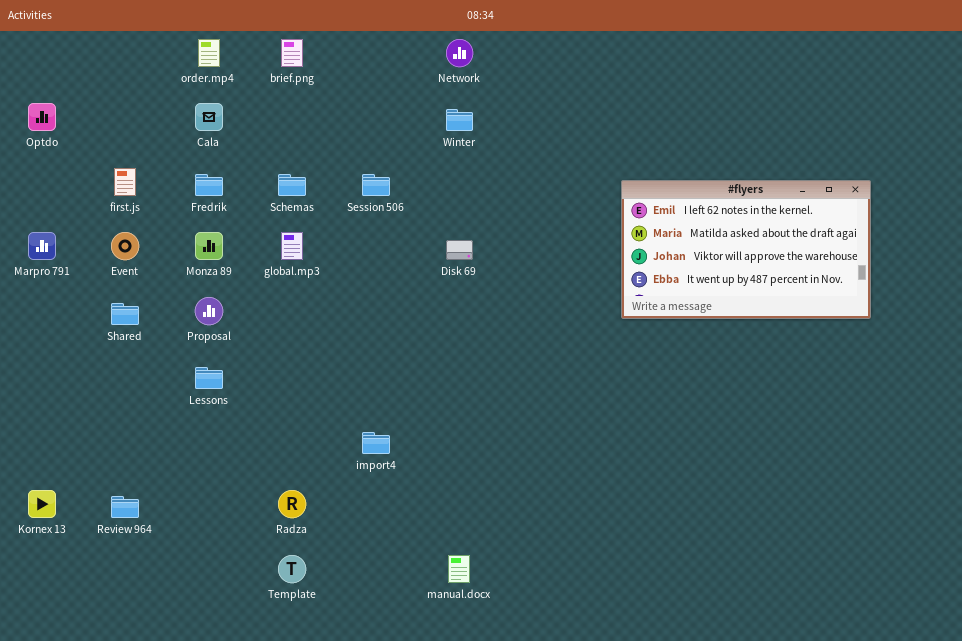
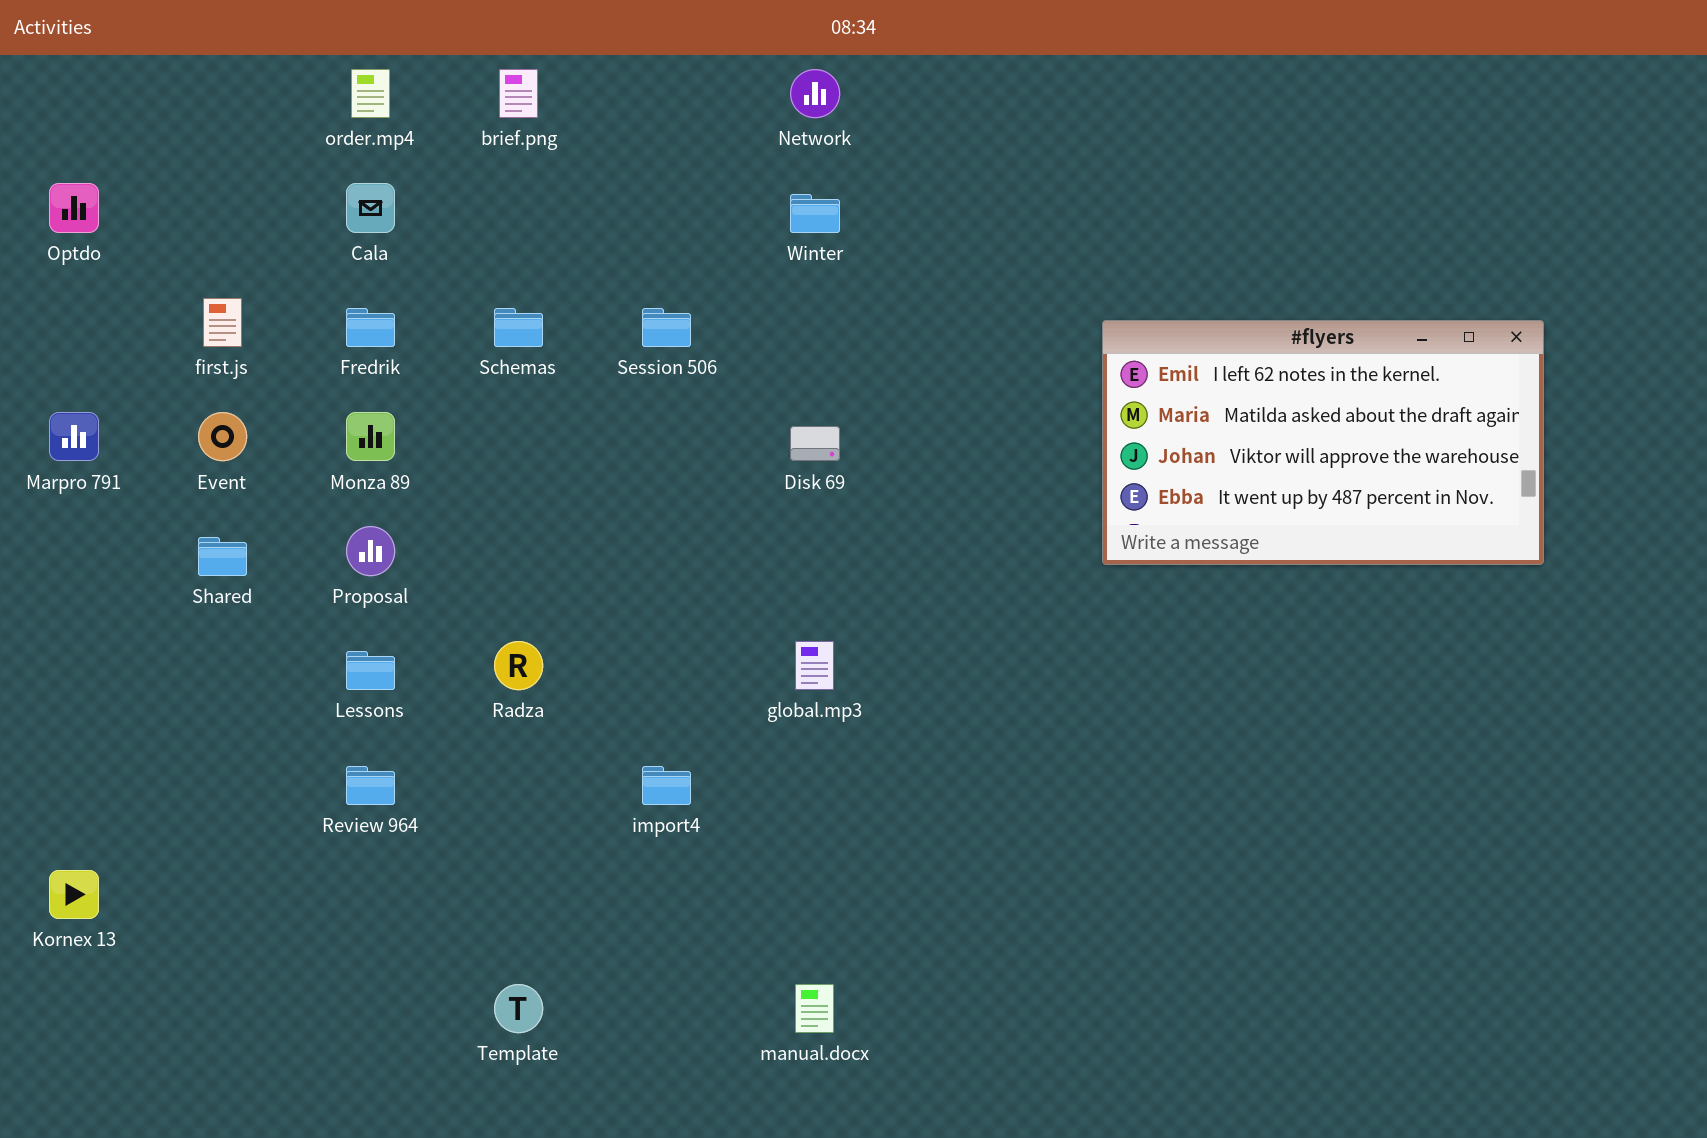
global.mp3: [281,232,303,260] -> [795,641,834,690], moved
Radza: [278,490,306,518] -> [494,641,543,690], moved
Review 964: [111,496,139,518] -> [346,766,395,805], moved

